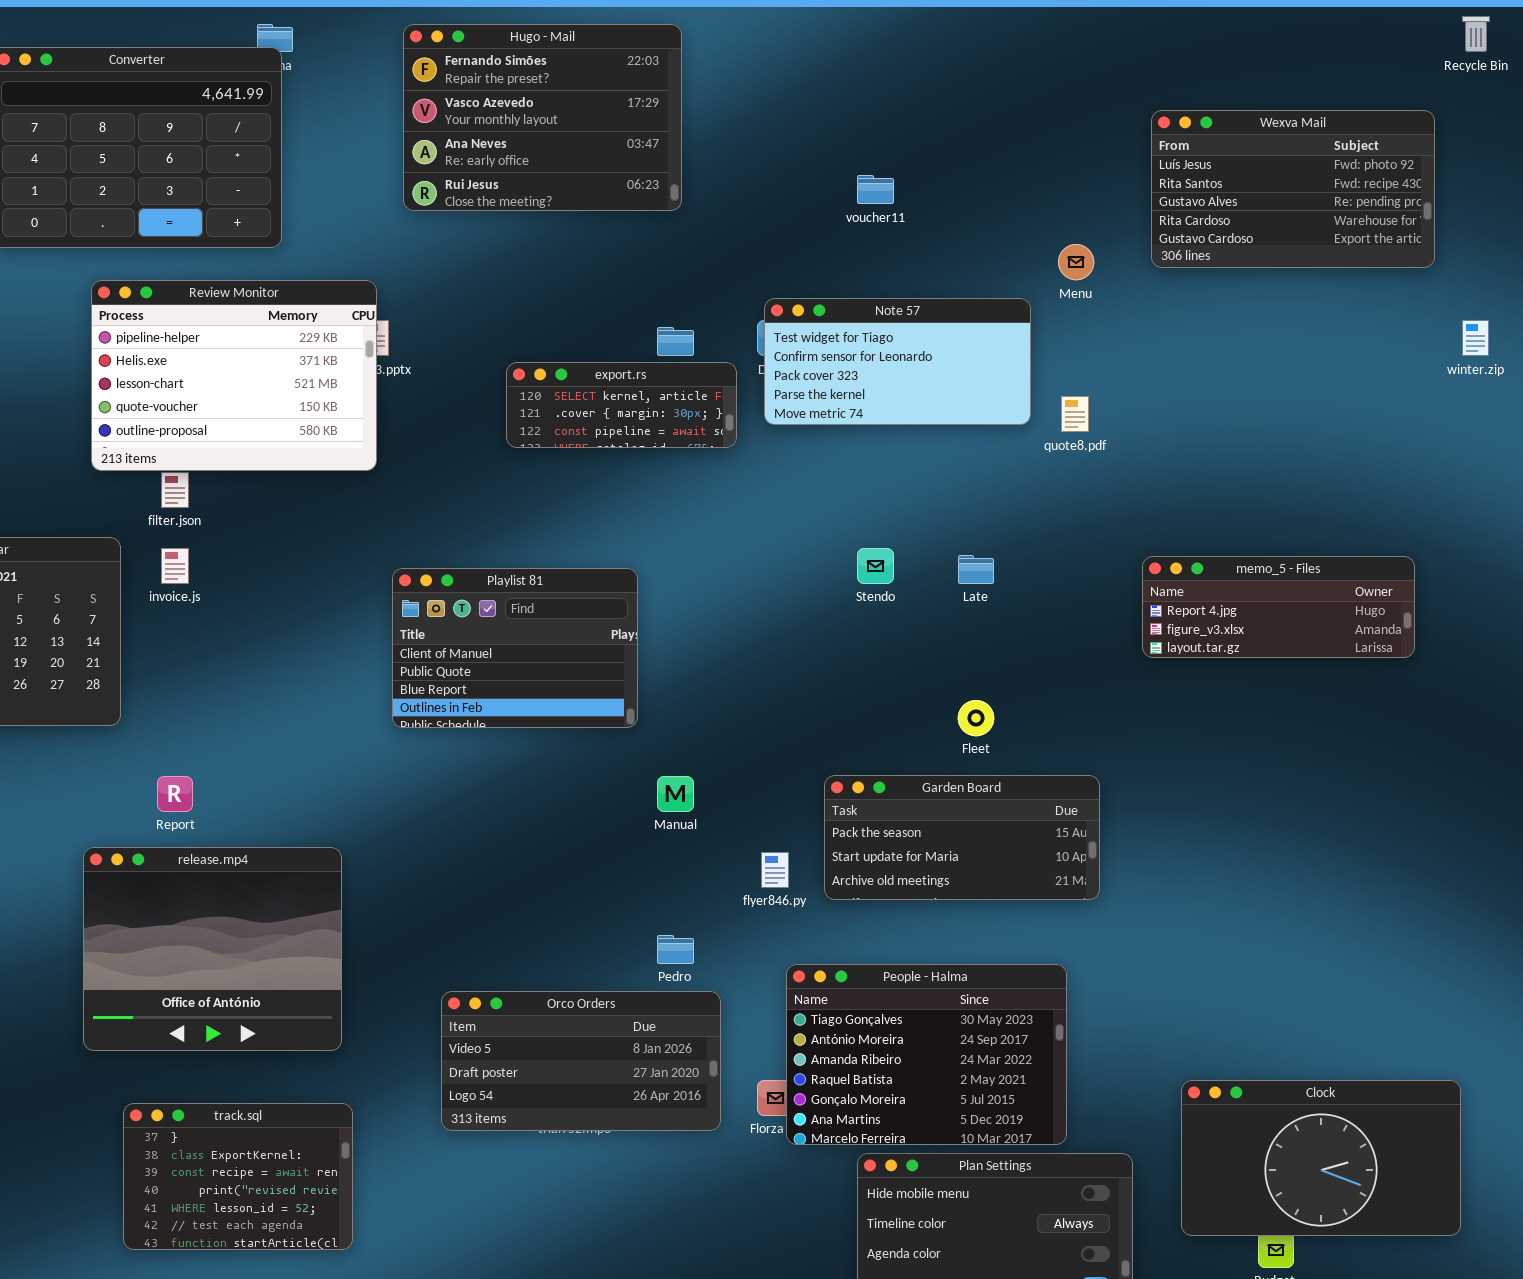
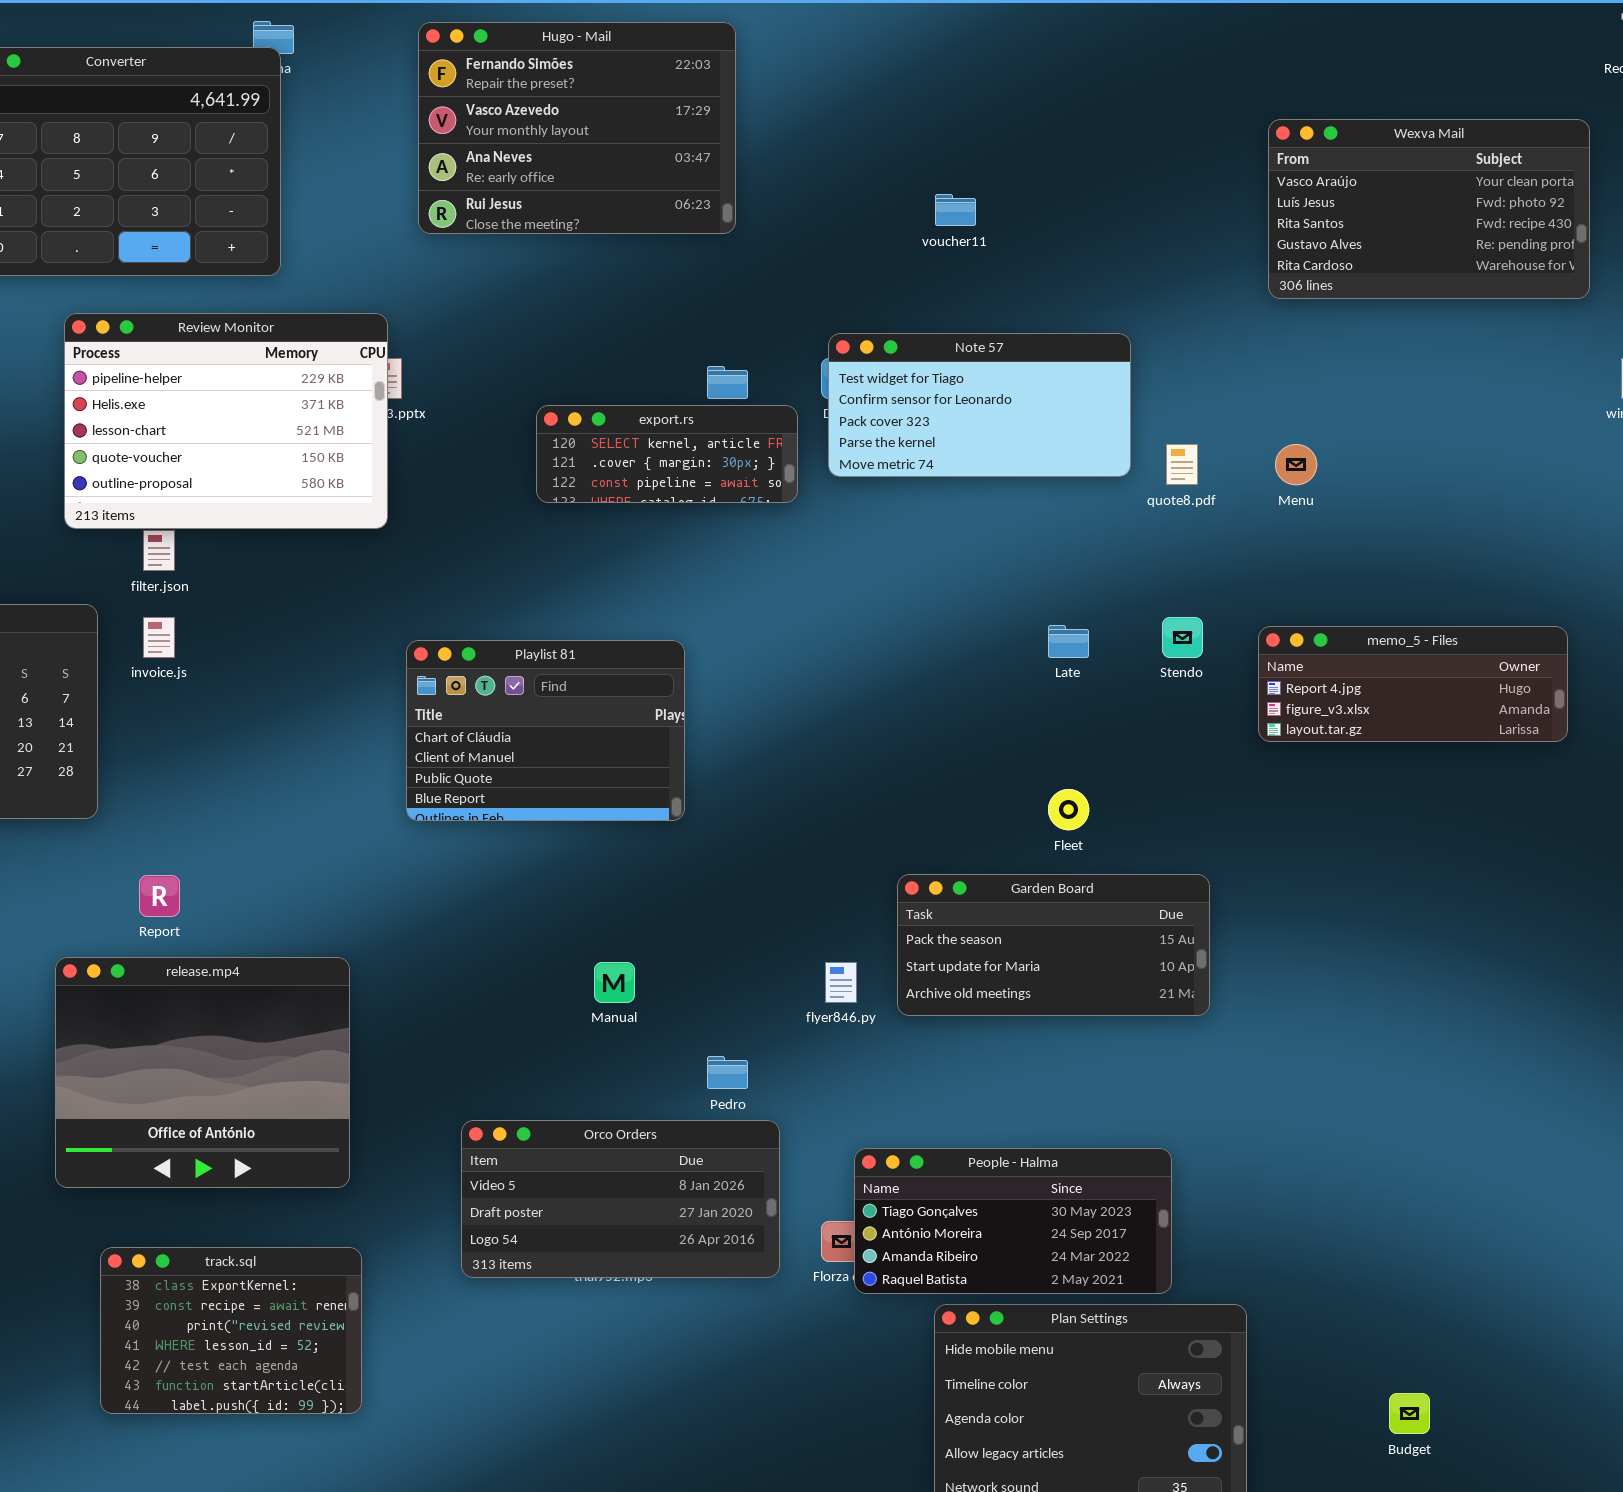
Wexva Mail: [1151,110,1435,268] -> [1268,119,1590,299], scrolled up 1 row
Menu: [1058,244,1094,280] -> [1275,444,1317,485], moved
Stendo: [857,548,894,584] -> [1162,617,1203,658], moved
Playlist 81: [392,568,638,728] -> [406,640,685,821], scrolled up 1 row
Manual: [657,776,694,812] -> [594,962,635,1003], moved
People - Halma: [786,964,1067,1145] -> [854,1148,1172,1294], resized
Clock: [1181,1080,1461,1236] -> none, closed
track.sql: [123,1103,353,1250] -> [100,1247,362,1414], scrolled down 1 row

